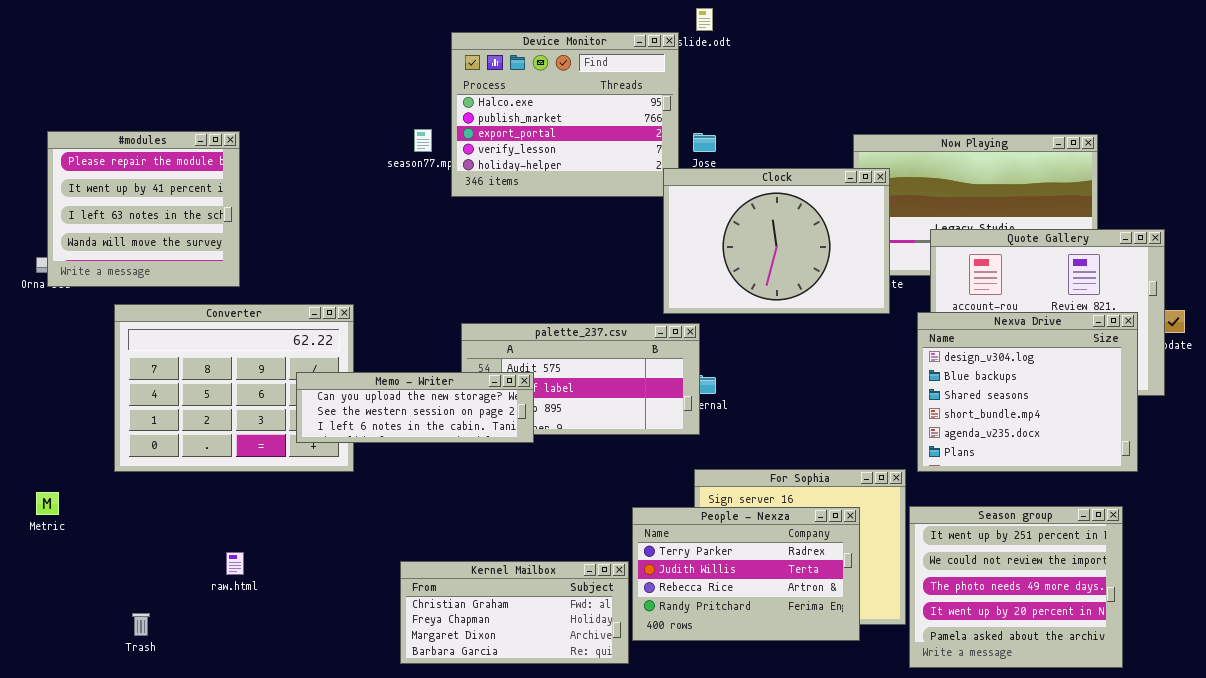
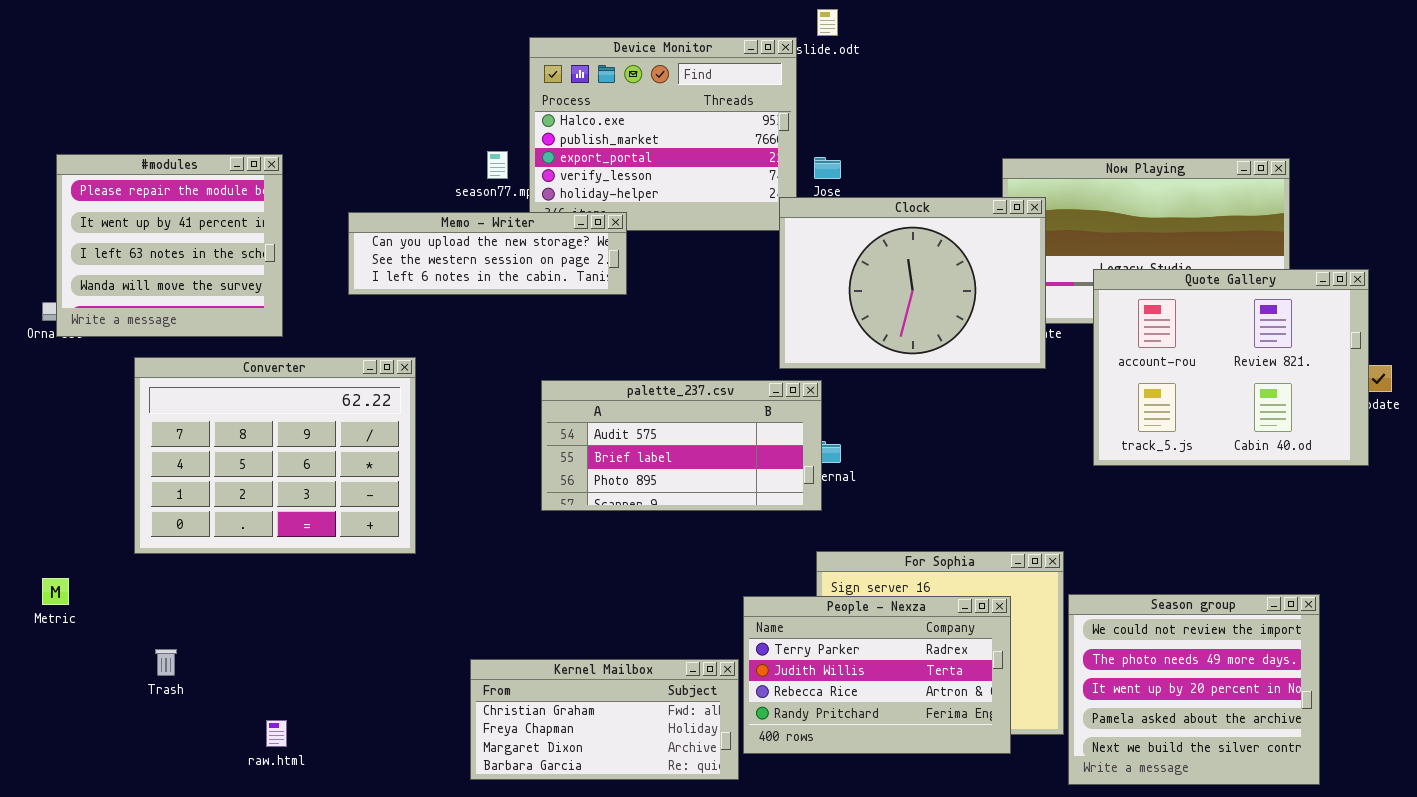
Nexva Drive: [917,312,1138,472] -> none, closed
Memo - Writer: [296,372,534,443] -> [348,212,627,295], moved
Season group: [909,506,1123,668] -> [1068,594,1320,785], scrolled down 1 row
raw.html: [226,552,244,575] -> [266,720,287,747], moved
Trash: [132,613,150,636] -> [155,649,177,676], moved

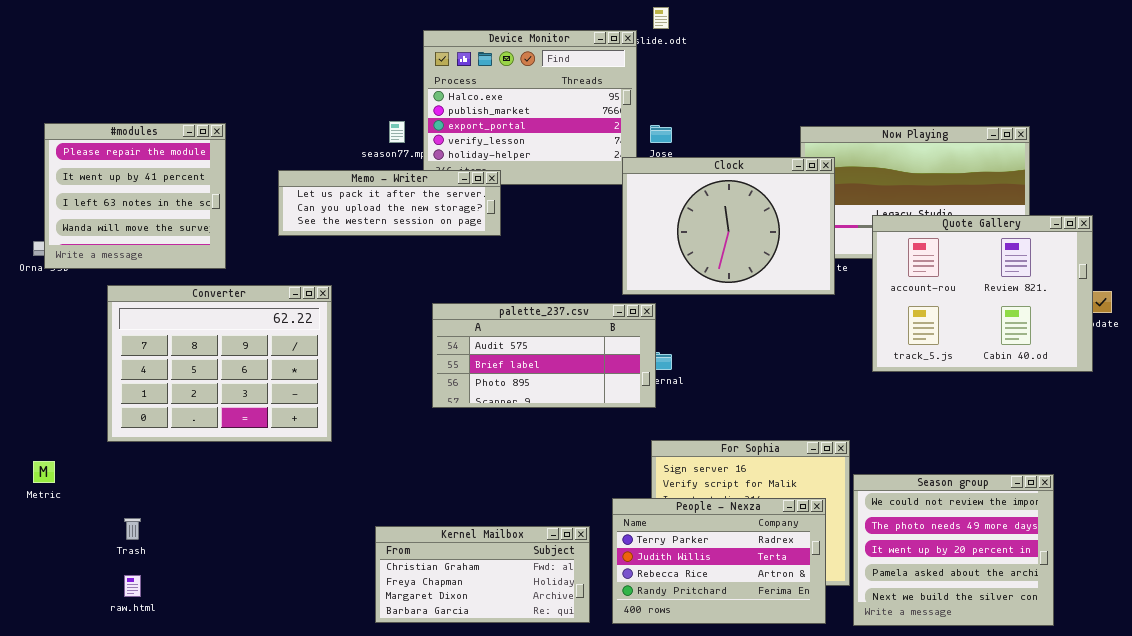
Memo - Writer: [348,212,627,295] -> [278,170,501,236], scrolled up 1 row
People - Nexza: [743,596,1011,754] -> [612,498,826,624], moved
raw.html: [266,720,287,747] -> [124,575,141,597], moved

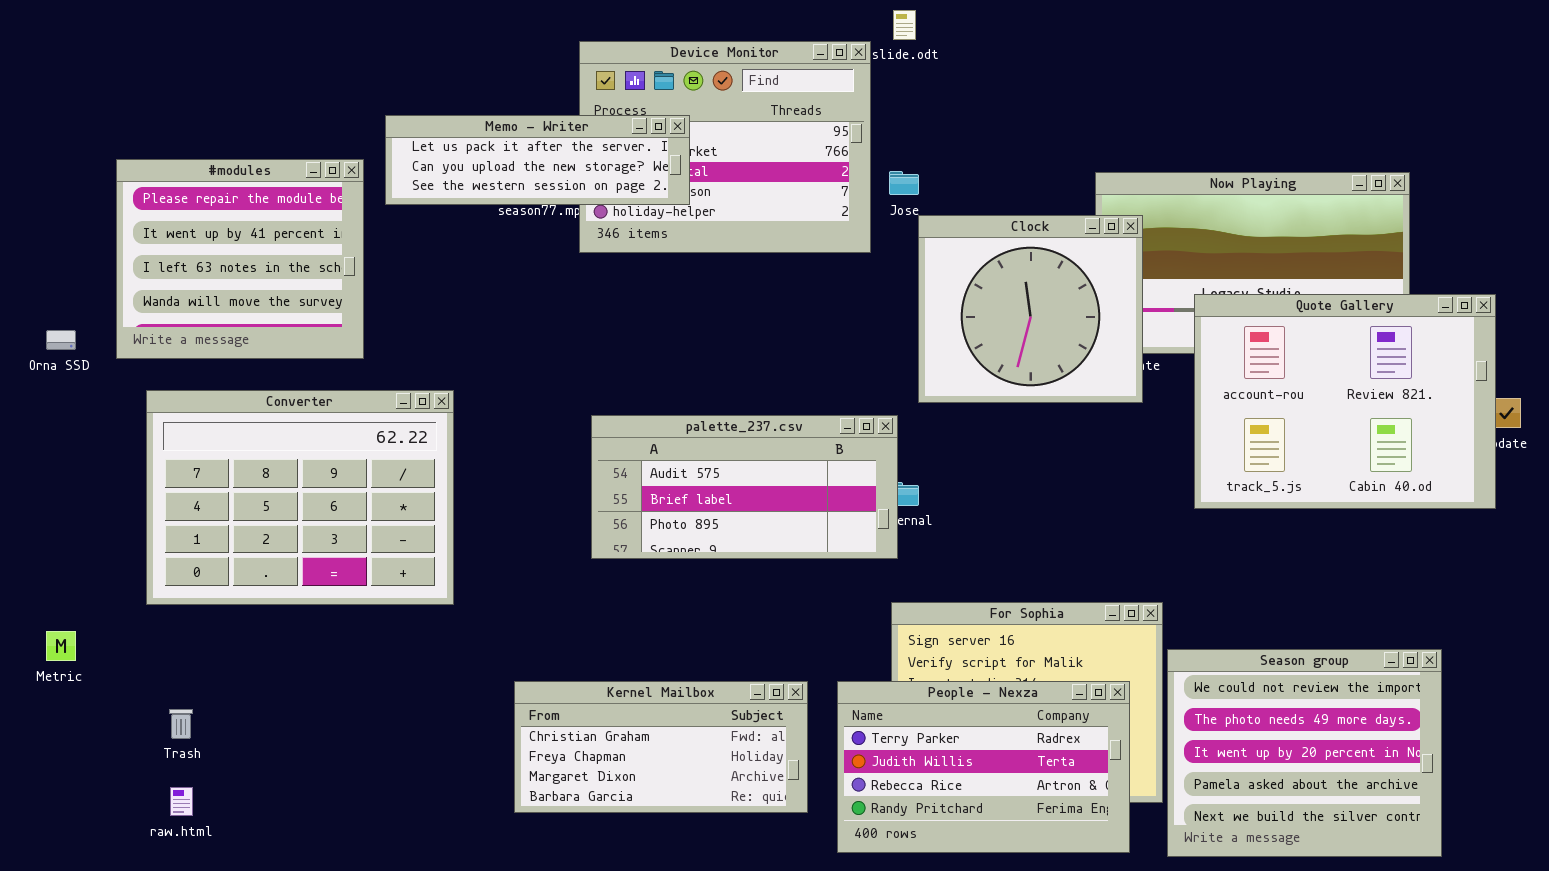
#modules: [44,123,226,269] -> [116,159,364,359], moved
Clock: [622,157,835,295] -> [918,215,1143,403], resized
Memo - Writer: [278,170,501,236] -> [385,115,690,205], moved
Kernel Mailbox: [375,526,590,623] -> [514,681,808,813], moved

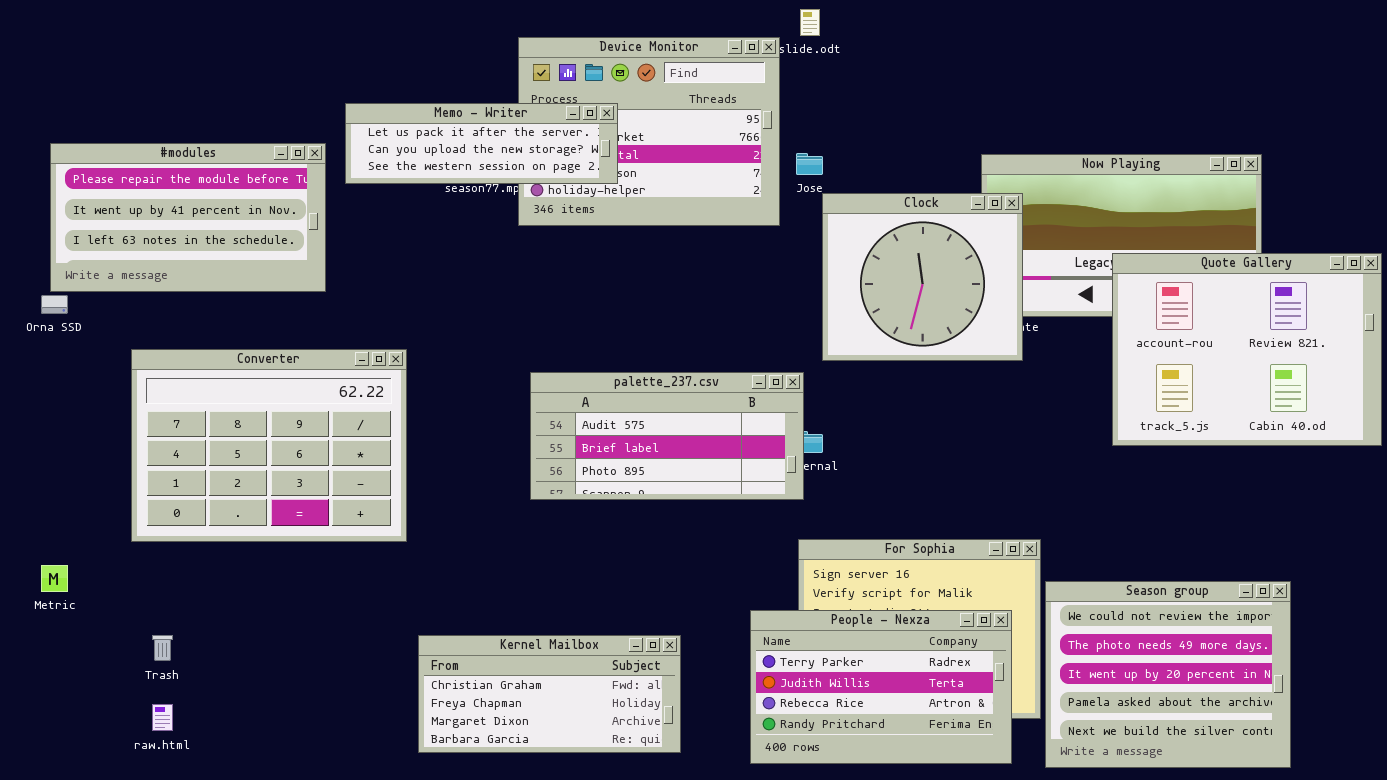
#modules: [116,159,364,359] -> [50,143,326,292], resized
Quote Gallery: [1194,294,1496,509] -> [1112,253,1382,446], moved
Kernel Mailbox: [514,681,808,813] -> [418,635,681,753], moved

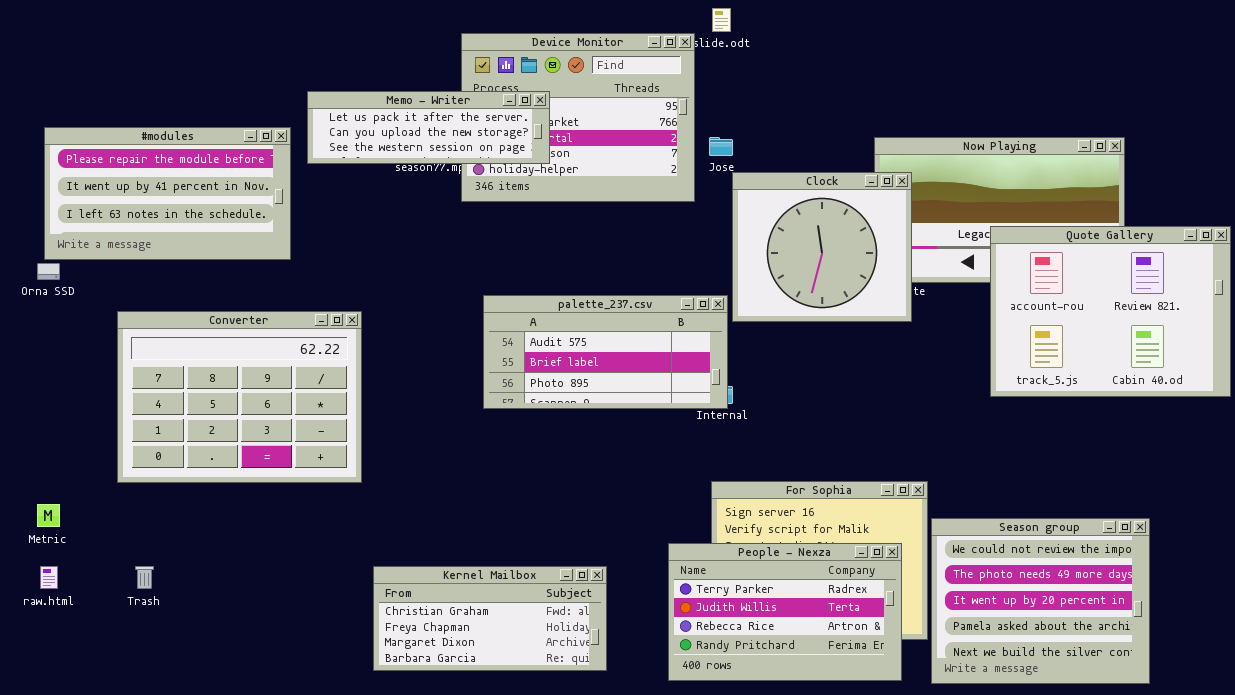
palette_237.csv: [530,372,804,500] -> [483,295,728,409], moved
raw.html: [152,704,173,731] -> [40,566,58,589], moved

